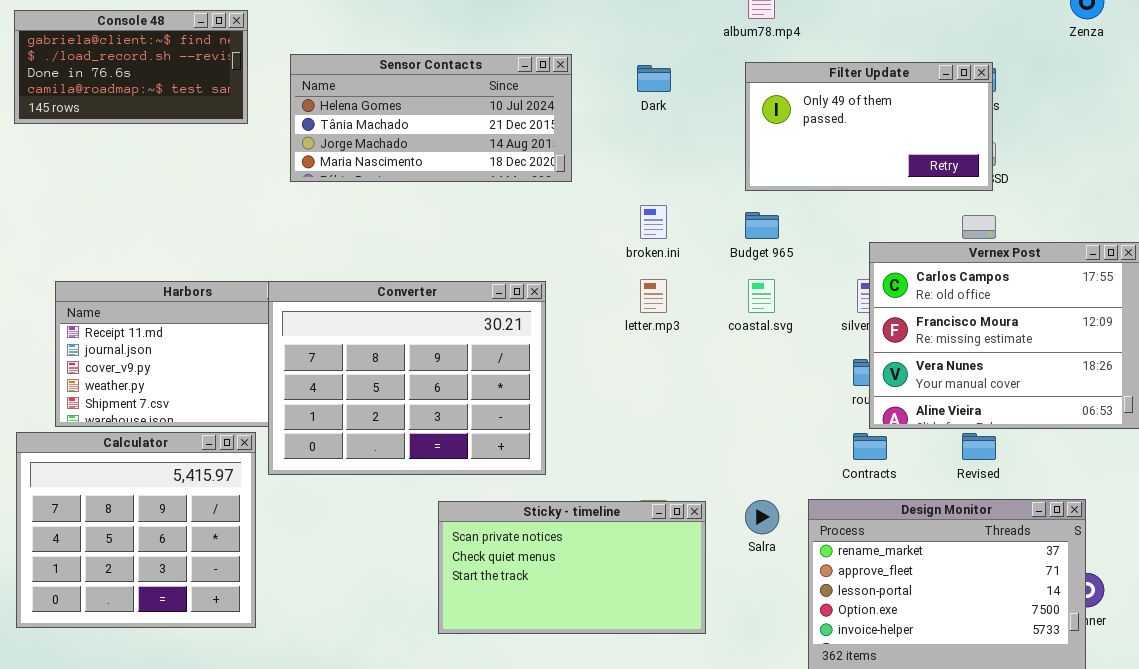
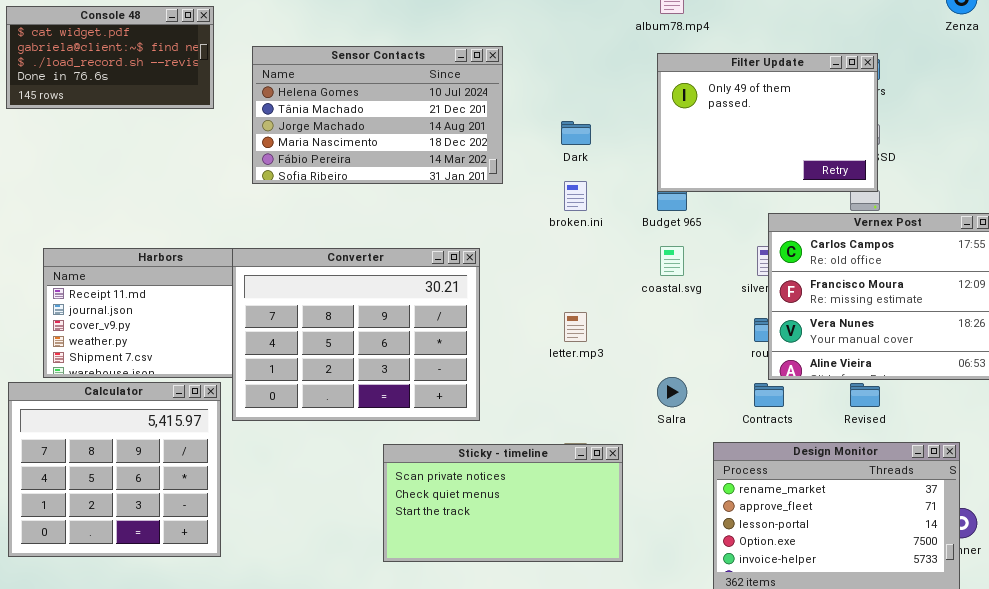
Console 48: [14,10,248,124] -> [6,6,214,109], scrolled up 1 row
Sensor Contacts: [290,54,572,182] -> [252,46,503,184], resized
Filter Update: [745,62,993,191] -> [657,53,878,192], resized
Dark: [637,65,671,92] -> [561,121,591,145], moved
letter.mp3: [640,279,667,313] -> [564,312,587,342], moved
Salra: [745,500,779,534] -> [657,377,687,407], moved

